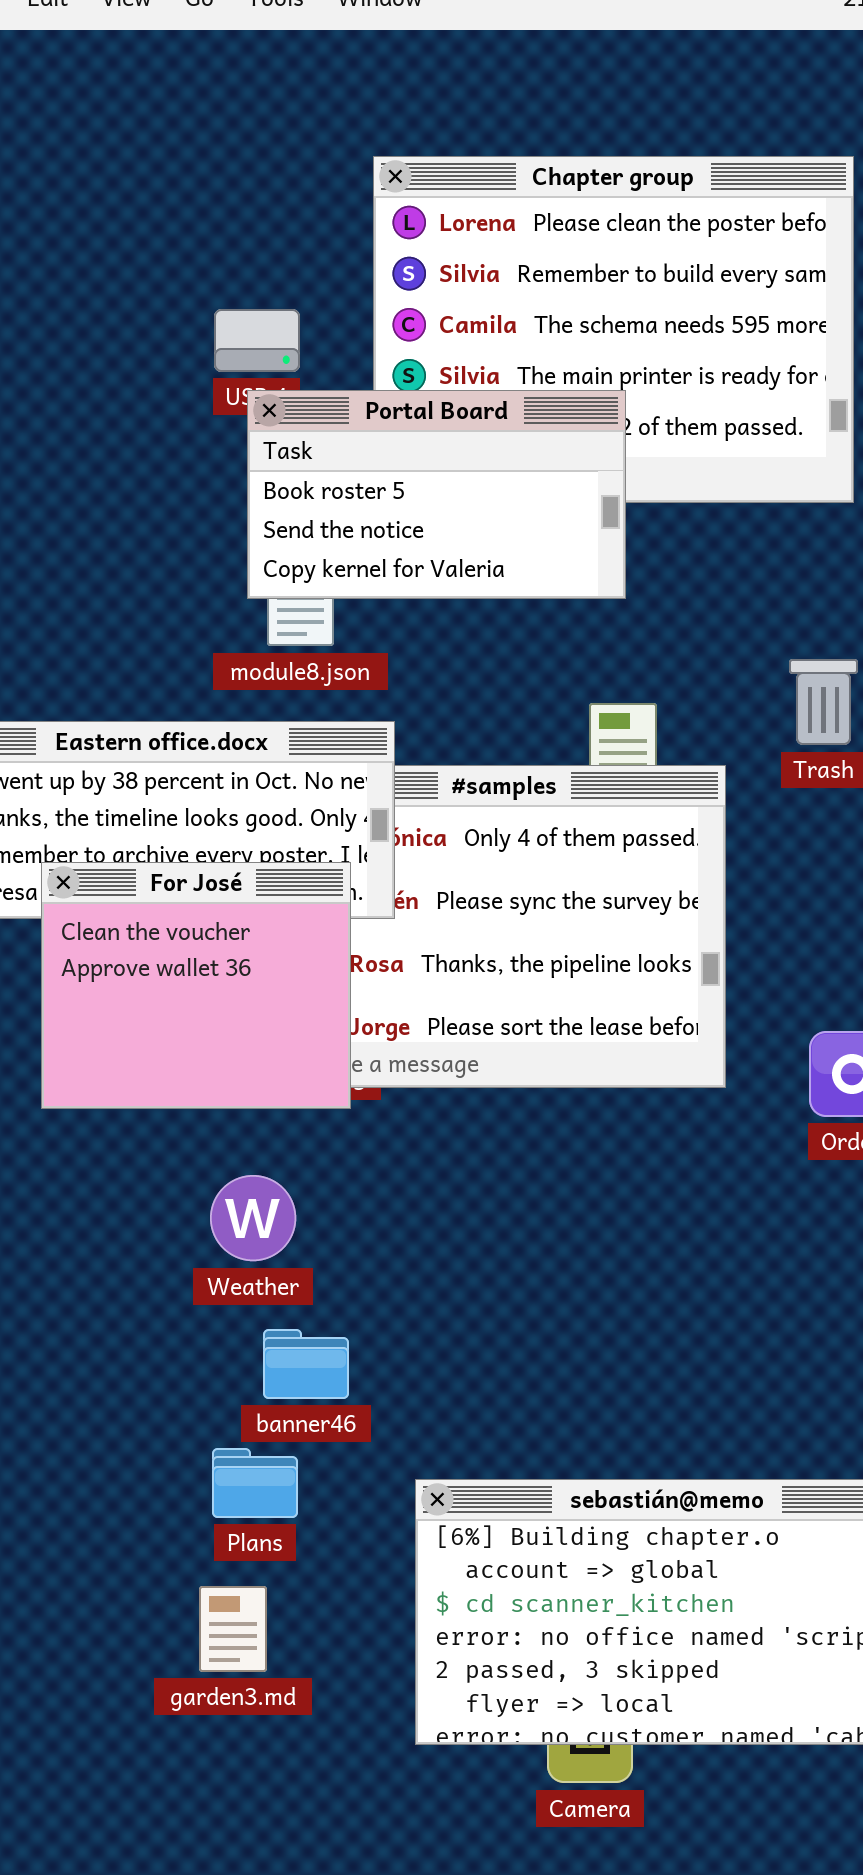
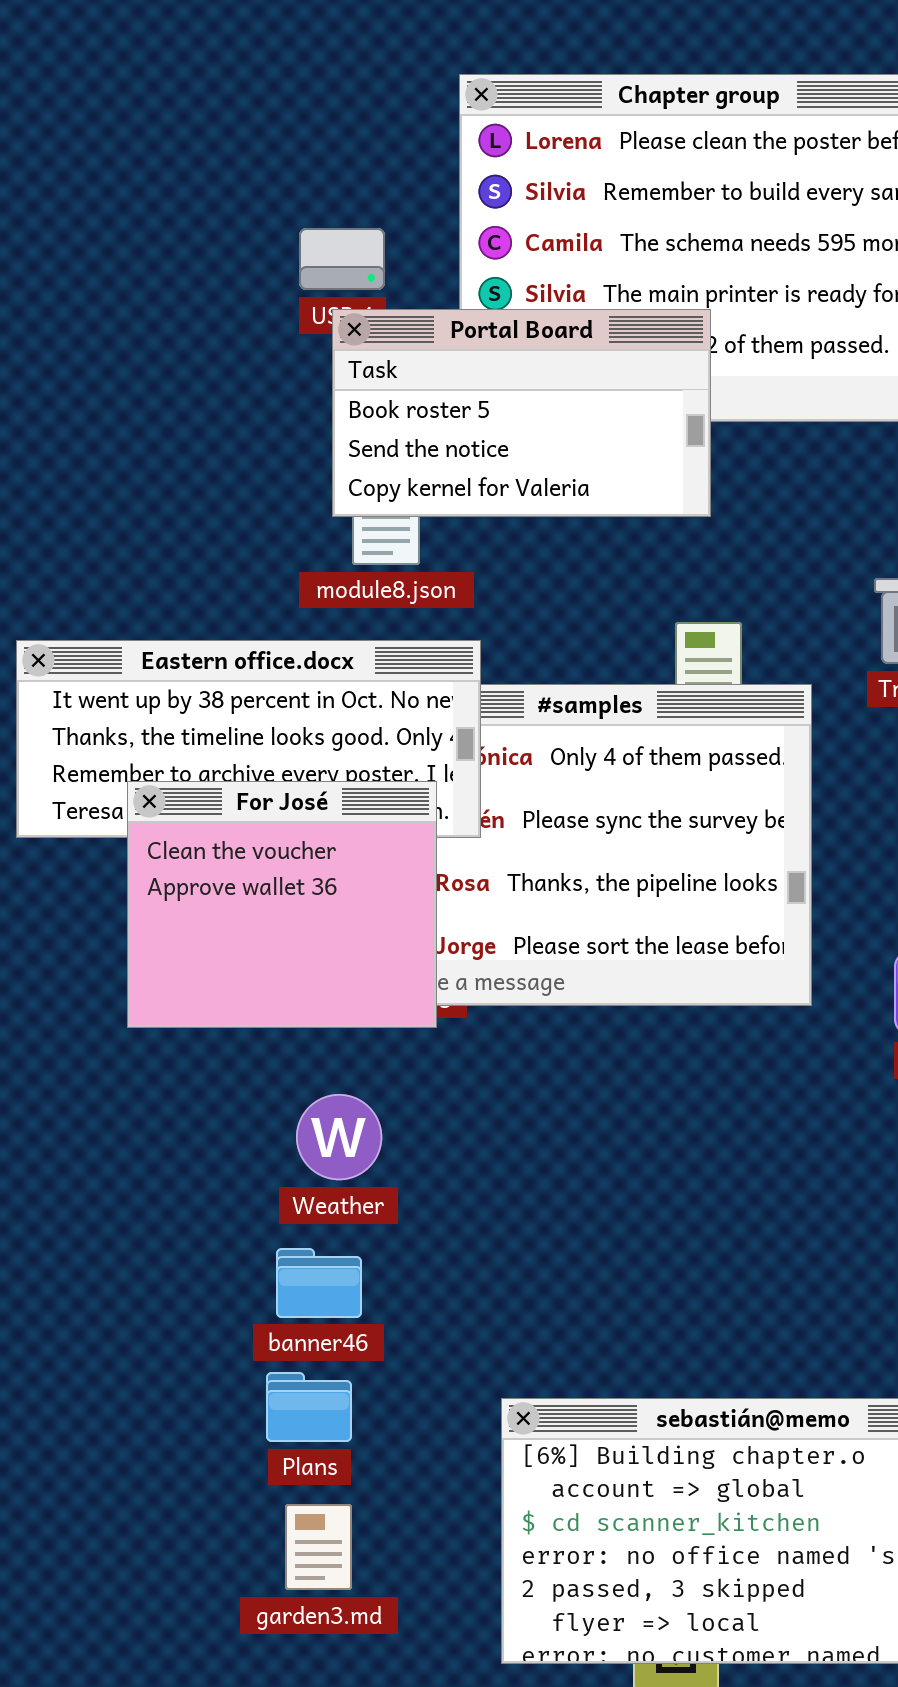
banner46: [263,1329,349,1399] -> [276,1248,362,1318], moved
Plans: [212,1448,298,1518] -> [266,1372,352,1442], moved

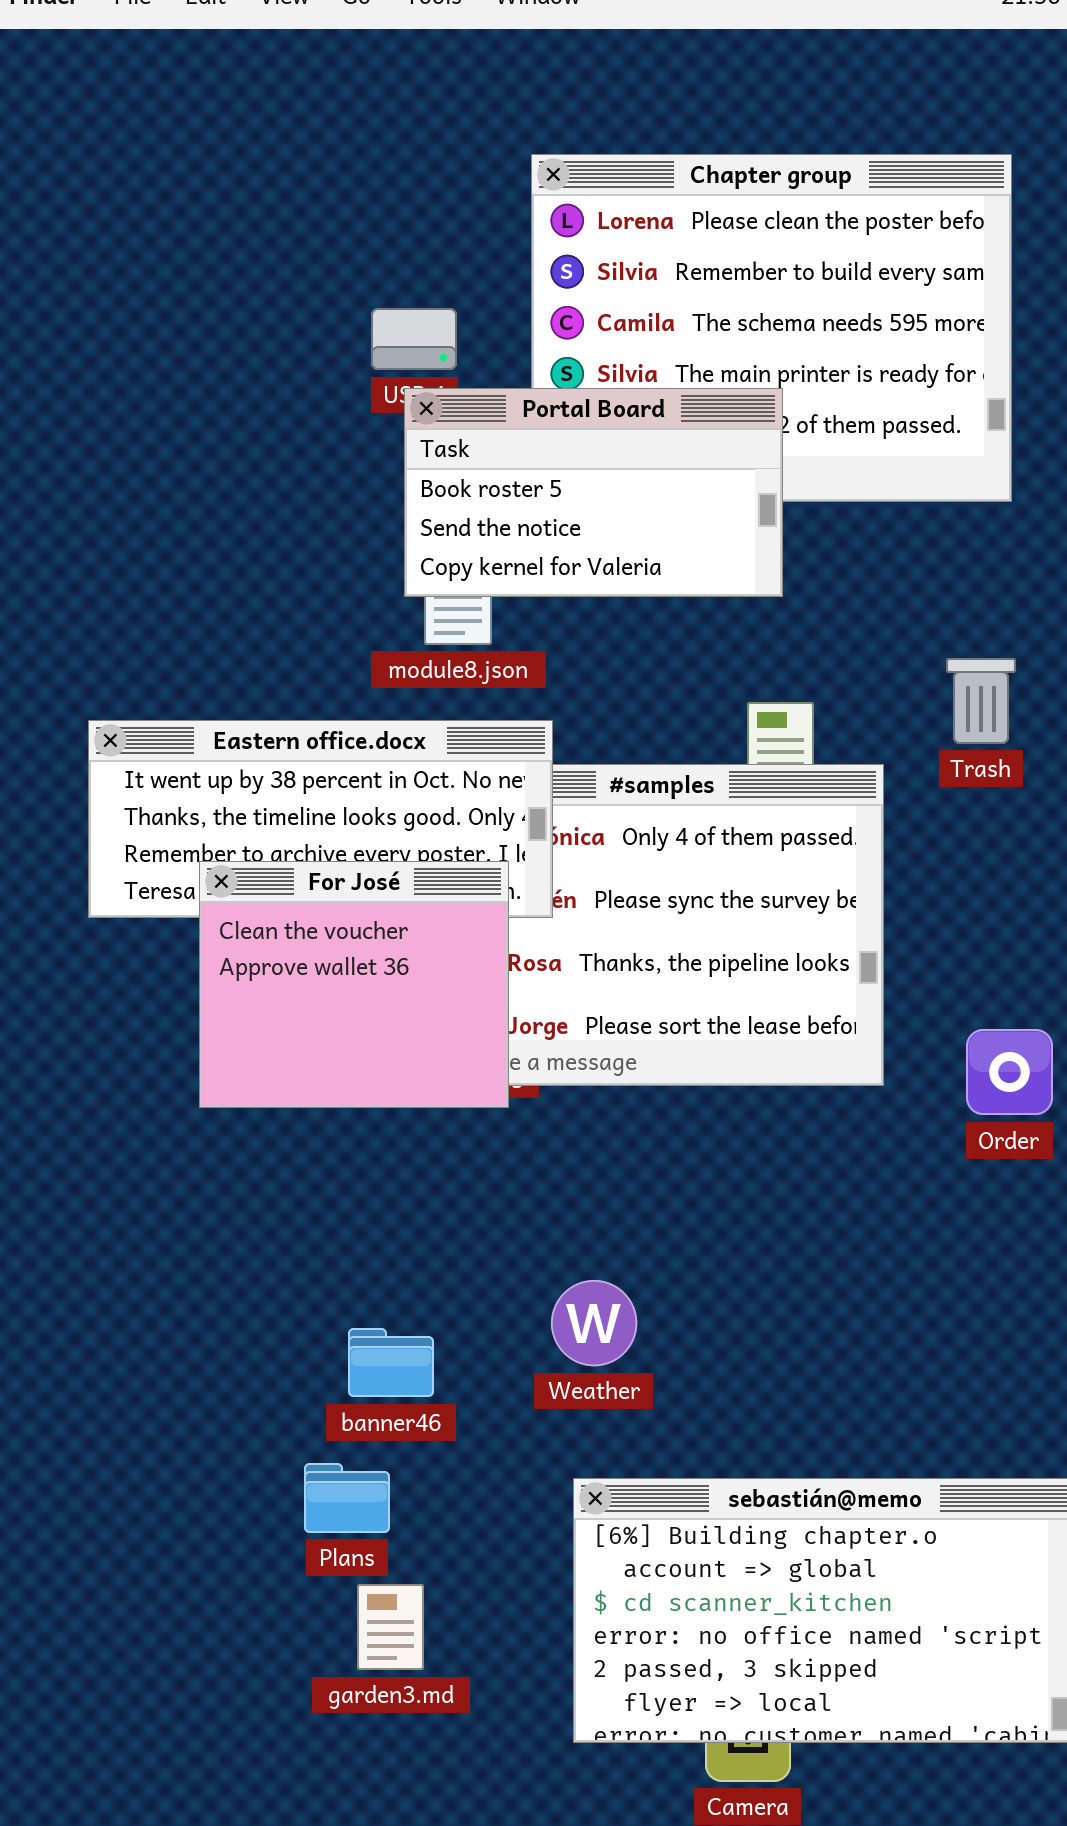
Weather: [296,1094,382,1180] -> [551,1280,637,1366], moved
Plans: [266,1372,352,1442] -> [304,1463,390,1533], moved

